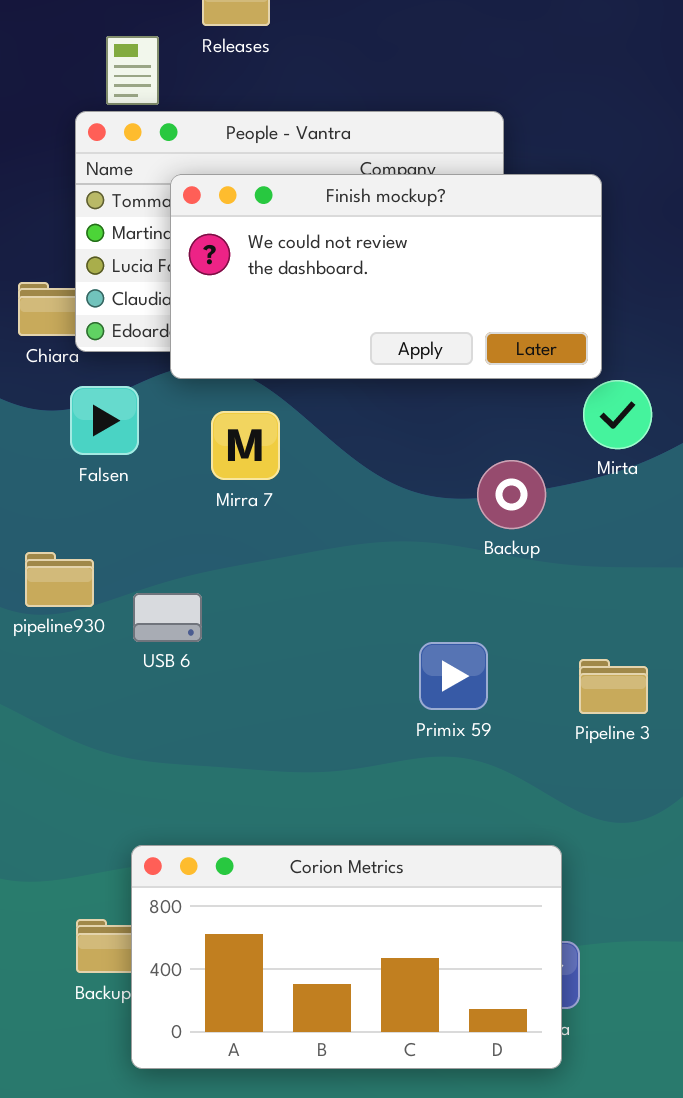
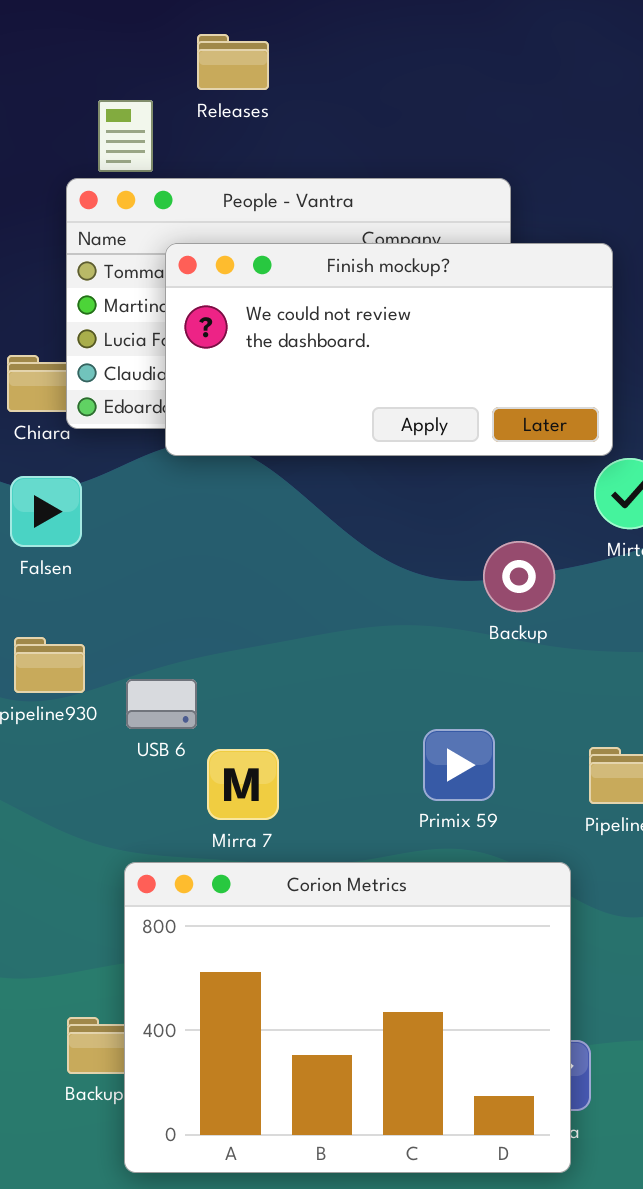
Falsen: [70,386,139,455] -> [10,476,82,547], moved
Mirra 7: [211,411,280,480] -> [207,749,279,820], moved
Corion Metrics: [131,845,562,1069] -> [124,862,571,1173], resized

